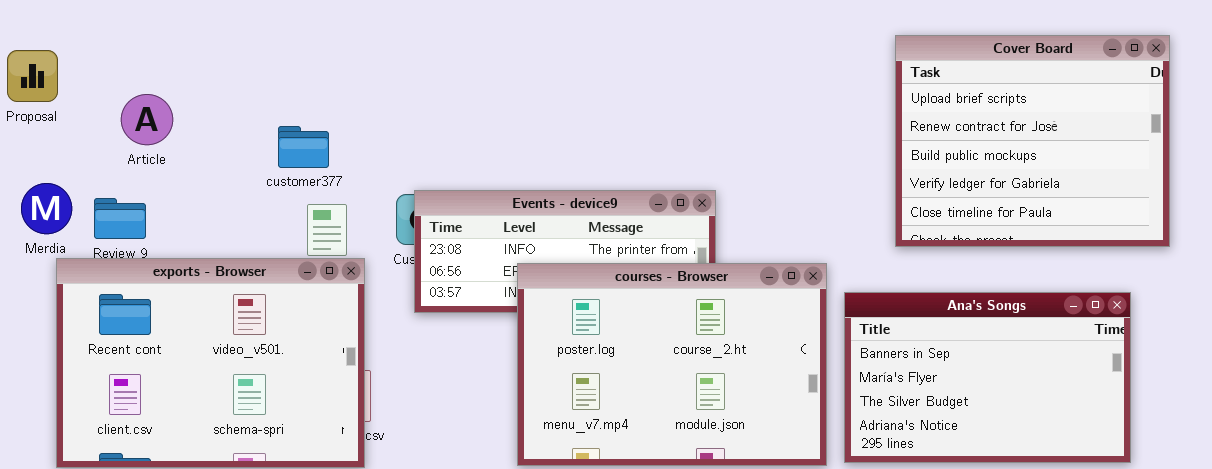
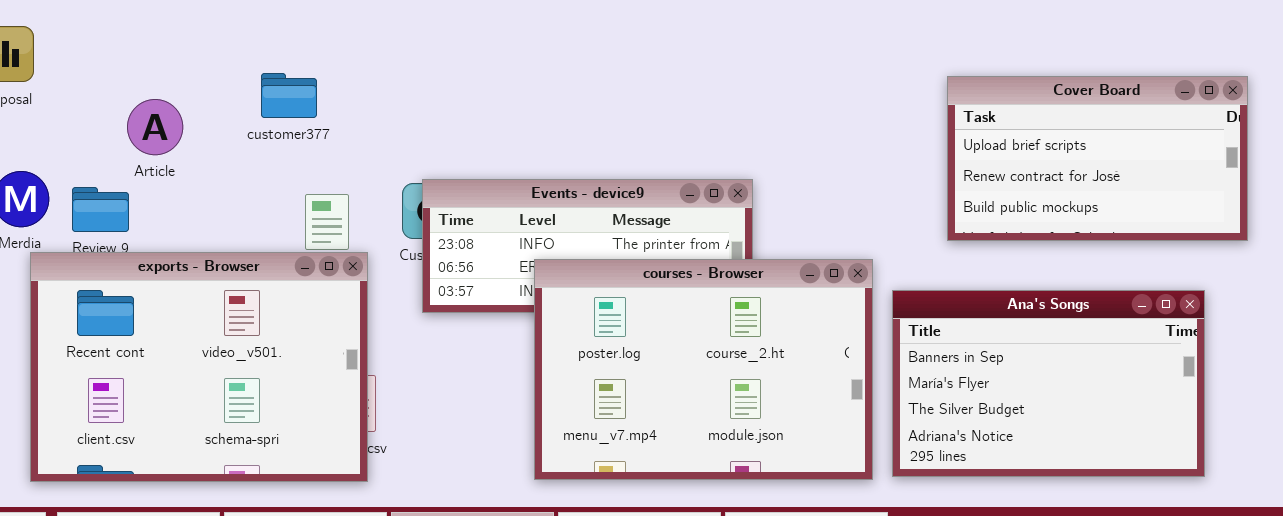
Cover Board: [895,35,1170,247] -> [947,76,1248,241], resized
Article: [121,94,173,145] -> [127,99,183,155], moved
customer377: [278,126,329,168] -> [261,73,317,118], moved

